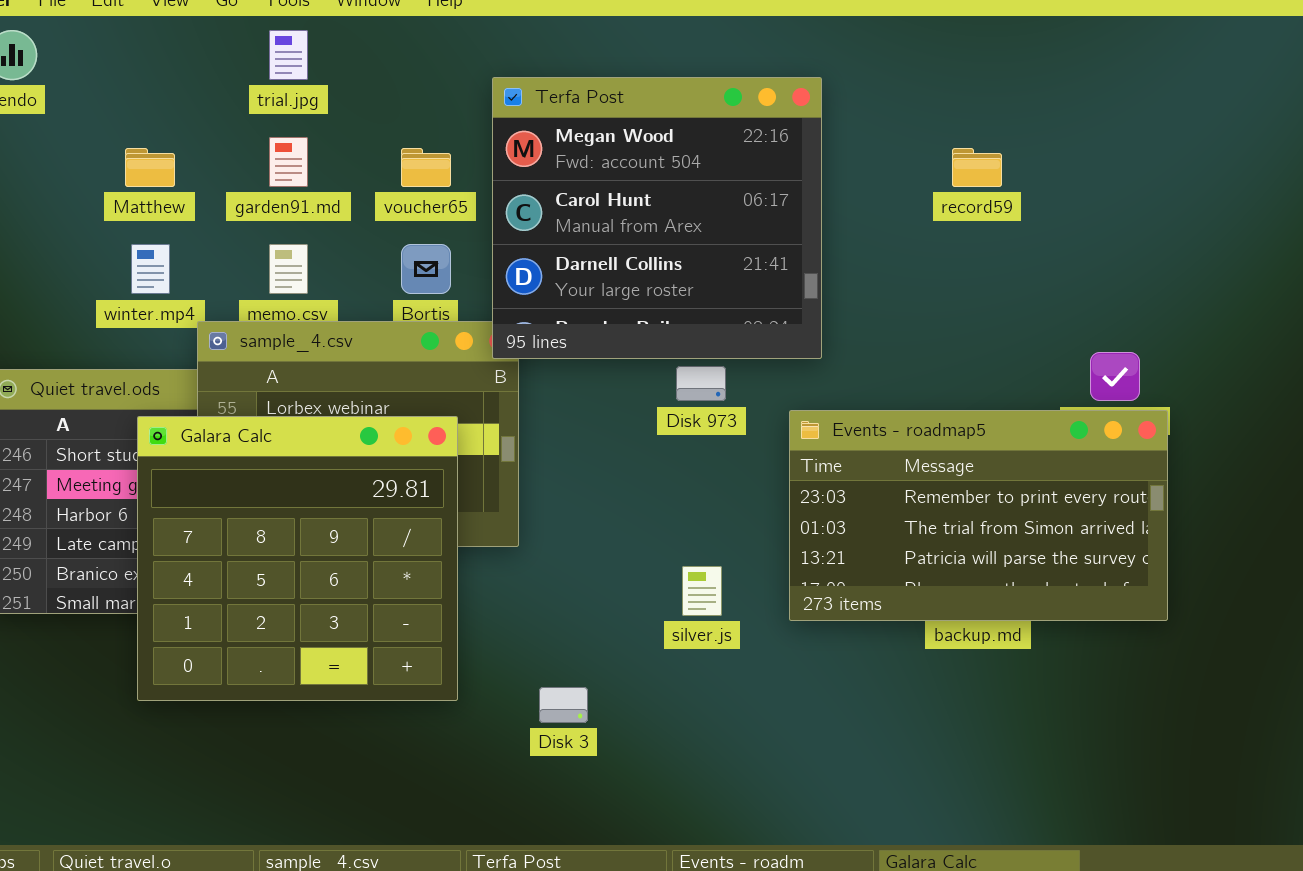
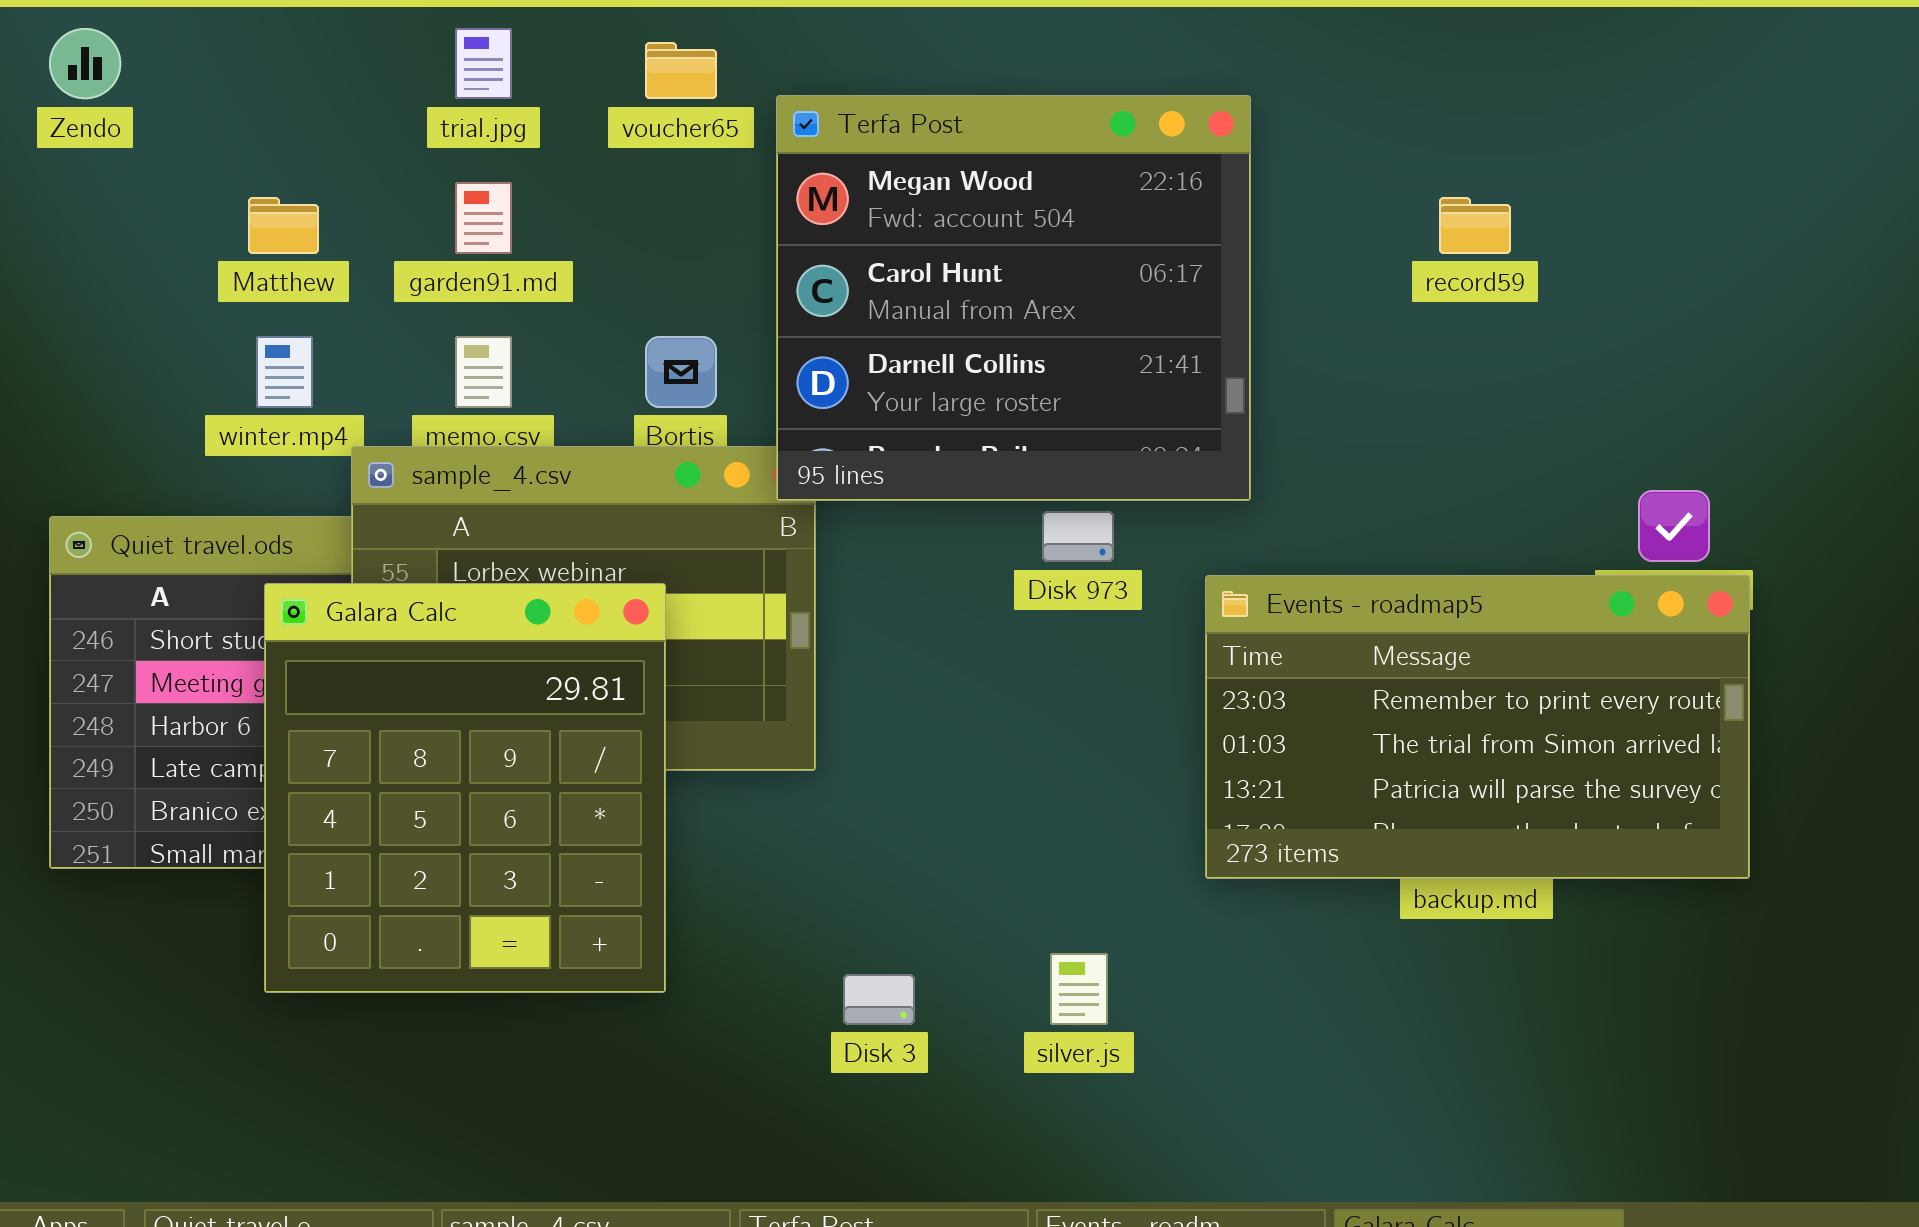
voucher65: [401,148,451,187] -> [645,42,717,99], moved
Galara Calc: [137,416,458,701] -> [264,583,666,993], resized
silver.js: [682,566,722,616] -> [1050,953,1108,1025], moved

